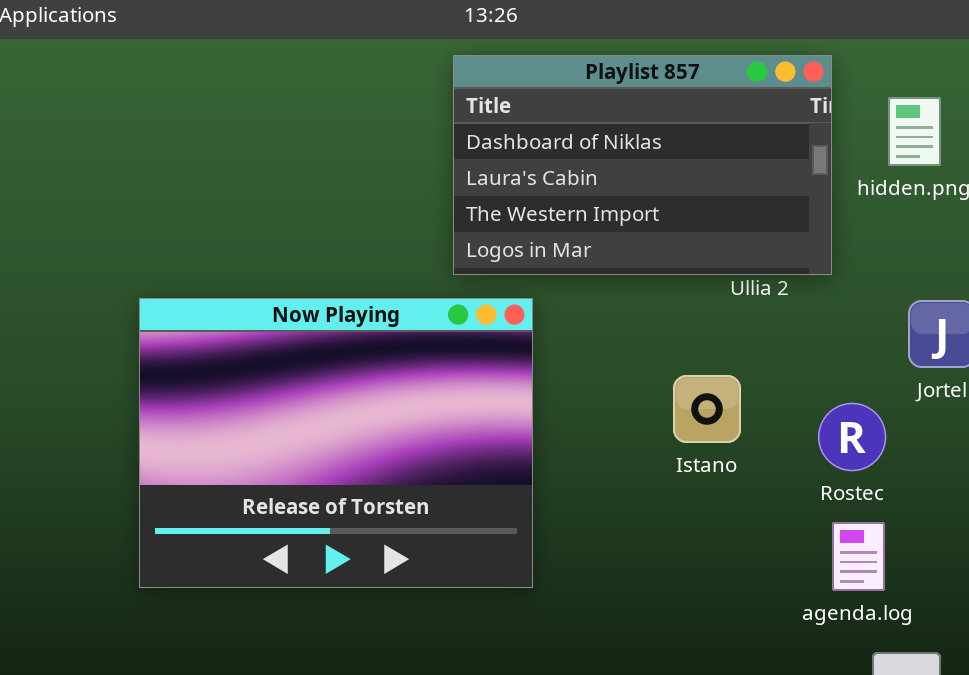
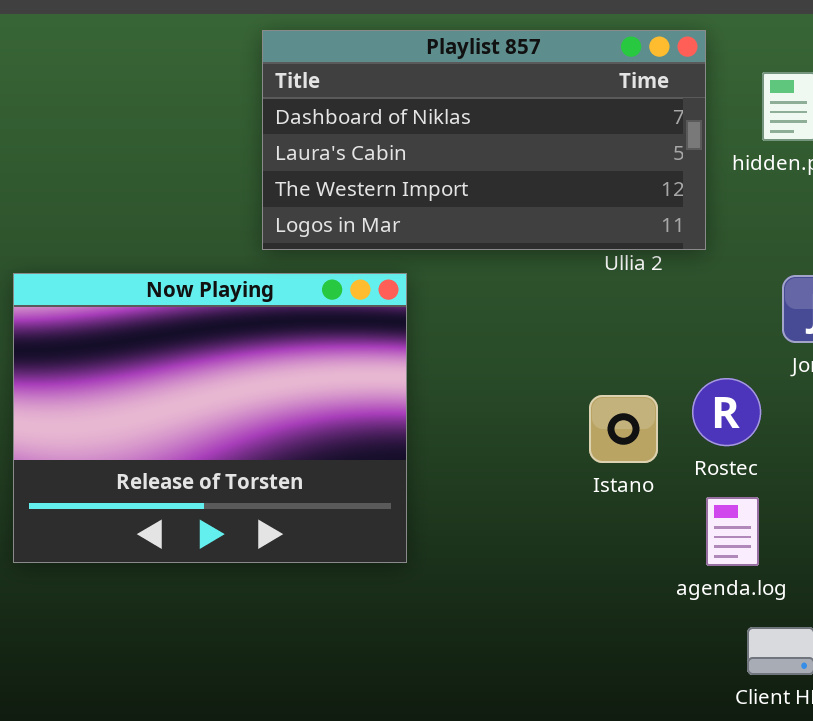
Playlist 857: [453,55,832,275] -> [262,30,706,250], resized
Istano: [673,375,741,443] -> [589,395,658,463], moved

